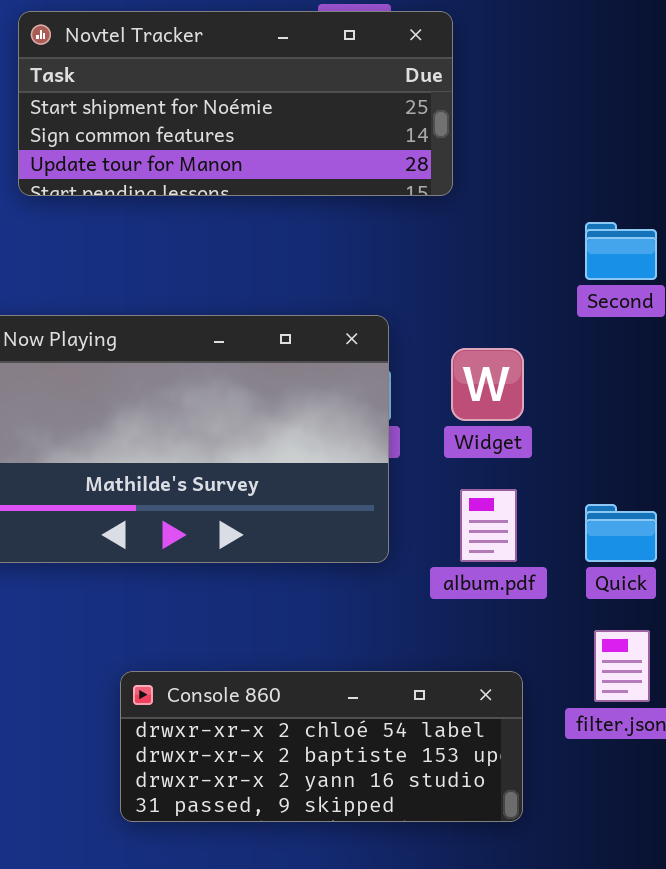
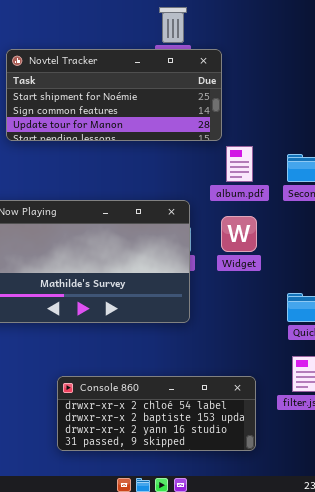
album.pdf: [460,489,517,562] -> [226,146,253,182], moved

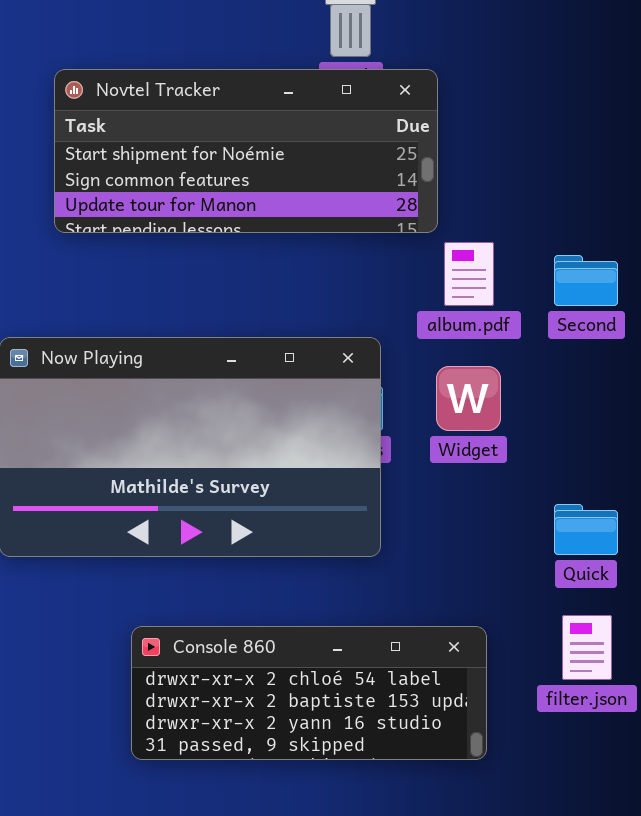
Console 860: [57,376,256,451] -> [131,626,487,760], moved

